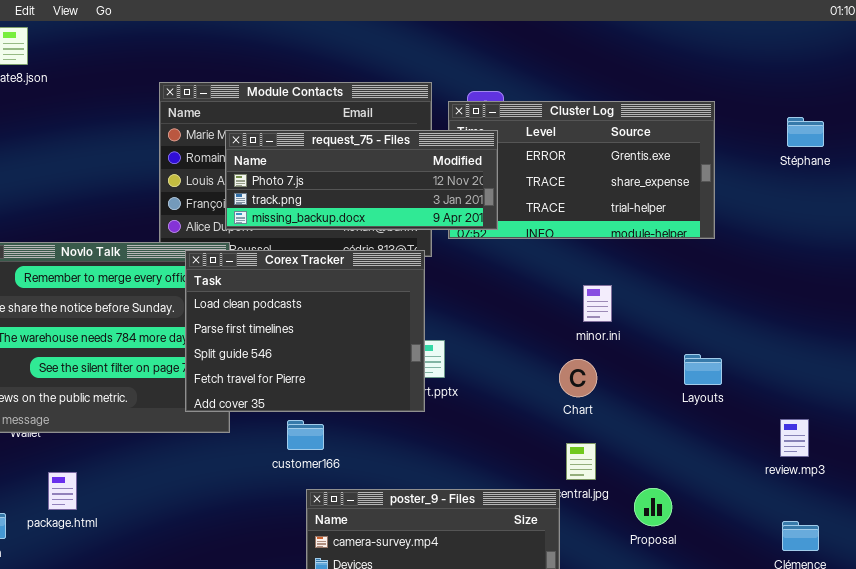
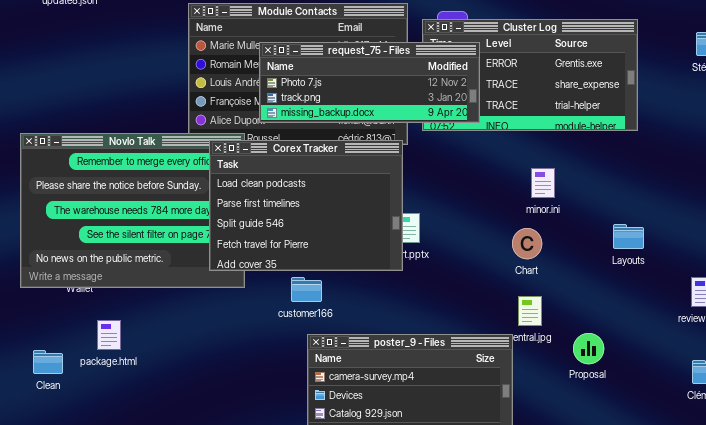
request_75 - Files: [225,130,498,230] -> [259,42,480,123], moved

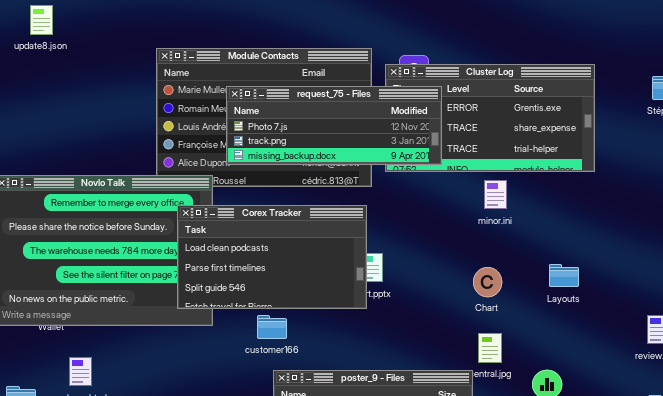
Corex Tracker: [209,140,403,271] -> [177,205,367,309], resized
minor.ini: [531,168,555,198] -> [484,180,507,209], moved
Layouts: [613,224,644,249] -> [549,264,579,287], moved

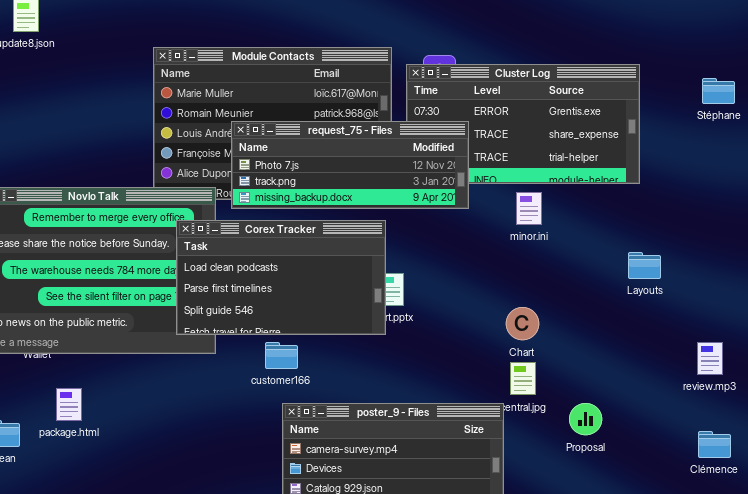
request_75 - Files: [226,86,442,165] -> [231,121,469,209], moved
Layouts: [549,264,579,287] -> [628,252,661,279], moved
Chart: [473,267,502,297] -> [506,307,539,340], moved

